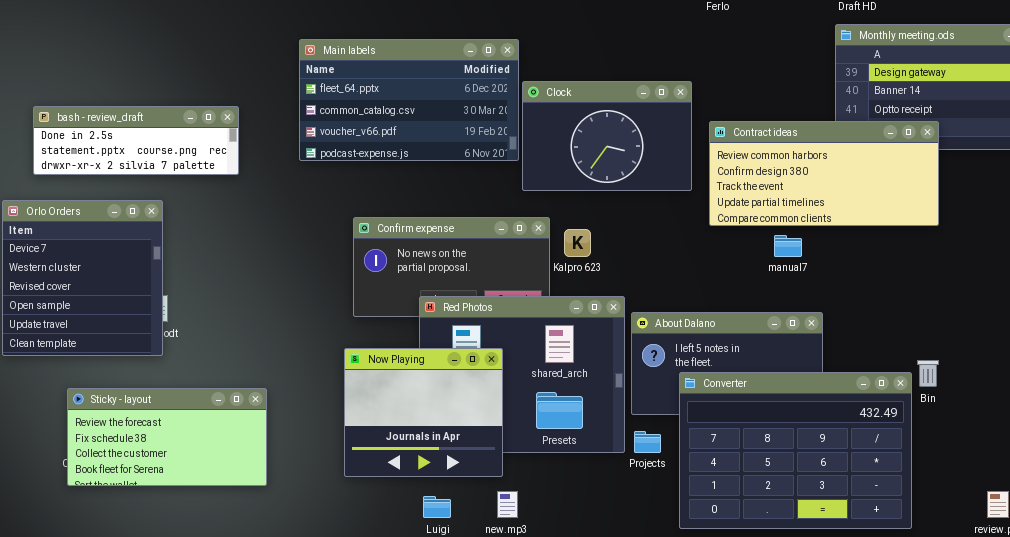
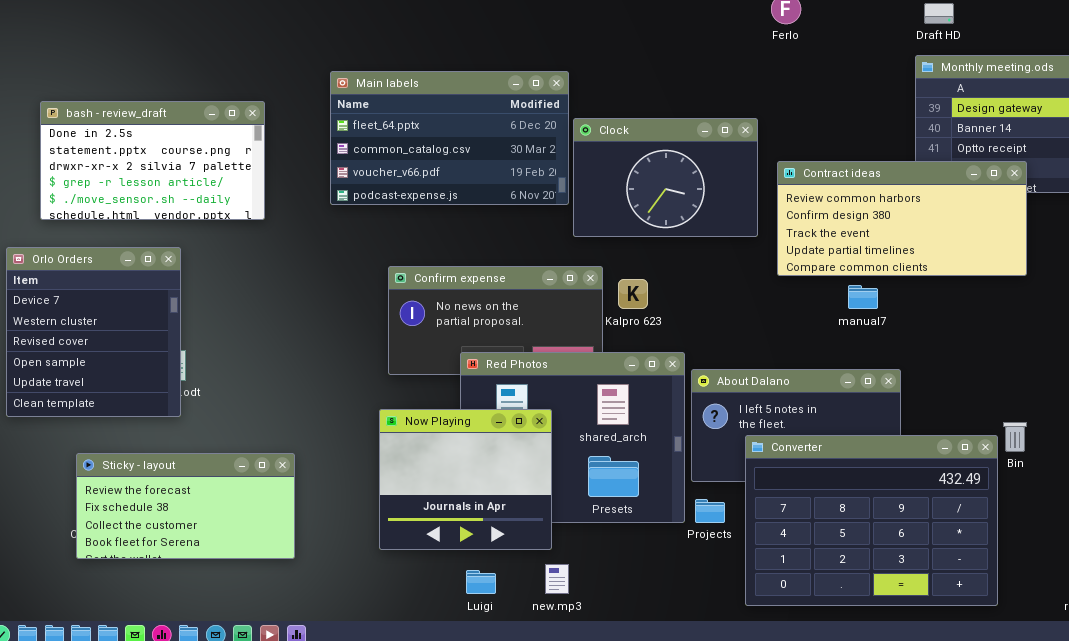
bash - review_draft: [33,106,239,175] -> [40,101,265,220], resized

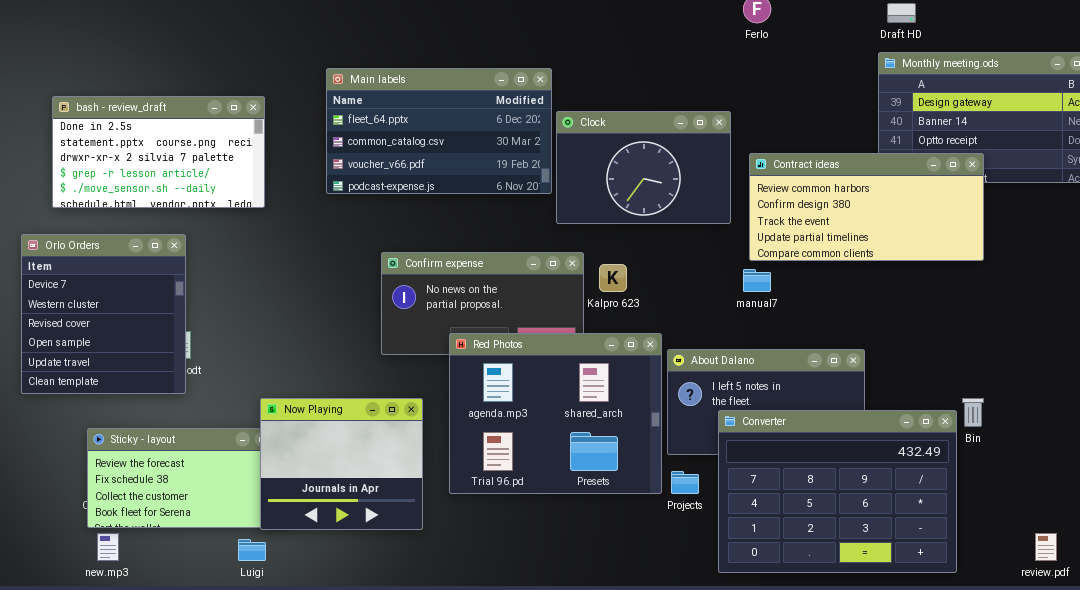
manual7: [848,285,878,309] -> [743,269,771,292], moved
Now Playing: [379,409,552,550] -> [260,398,423,530], moved
new.mp3: [545,564,569,594] -> [97,533,119,561], moved
Luigi: [466,570,496,594] -> [238,539,266,561], moved

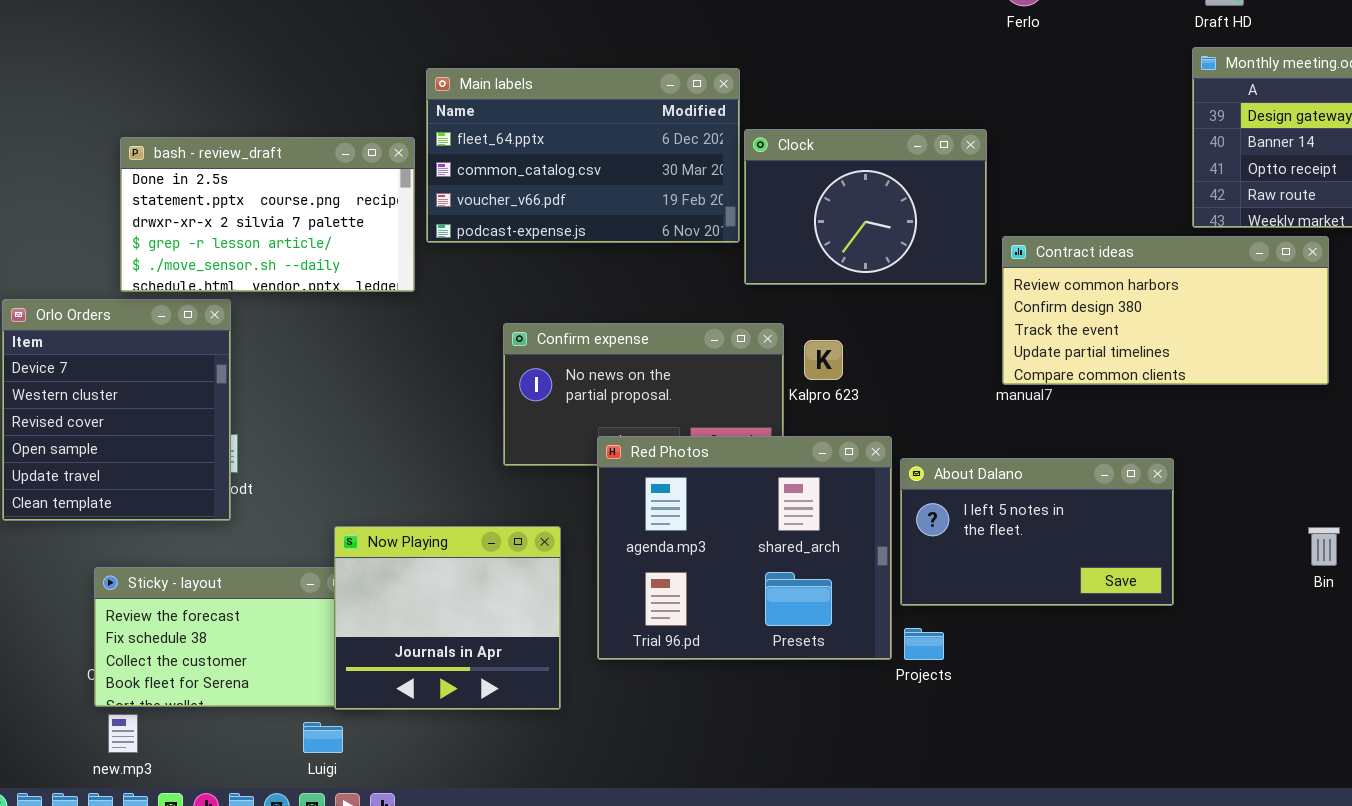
bash - review_draft: [52,96,265,208] -> [120,137,415,292], moved
Contract ideas: [749,153,984,261] -> [1002,236,1329,385], moved
Converter: [718,410,957,573] -> none, closed

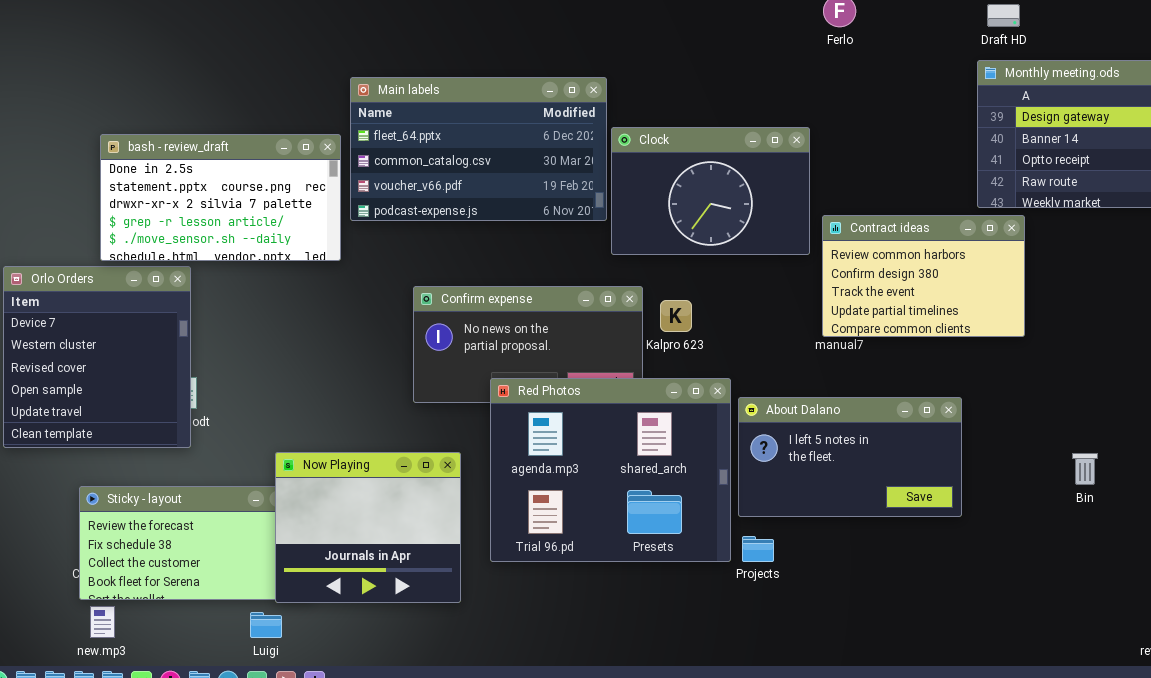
Contract ideas: [1002,236,1329,385] -> [822,215,1025,337], resized

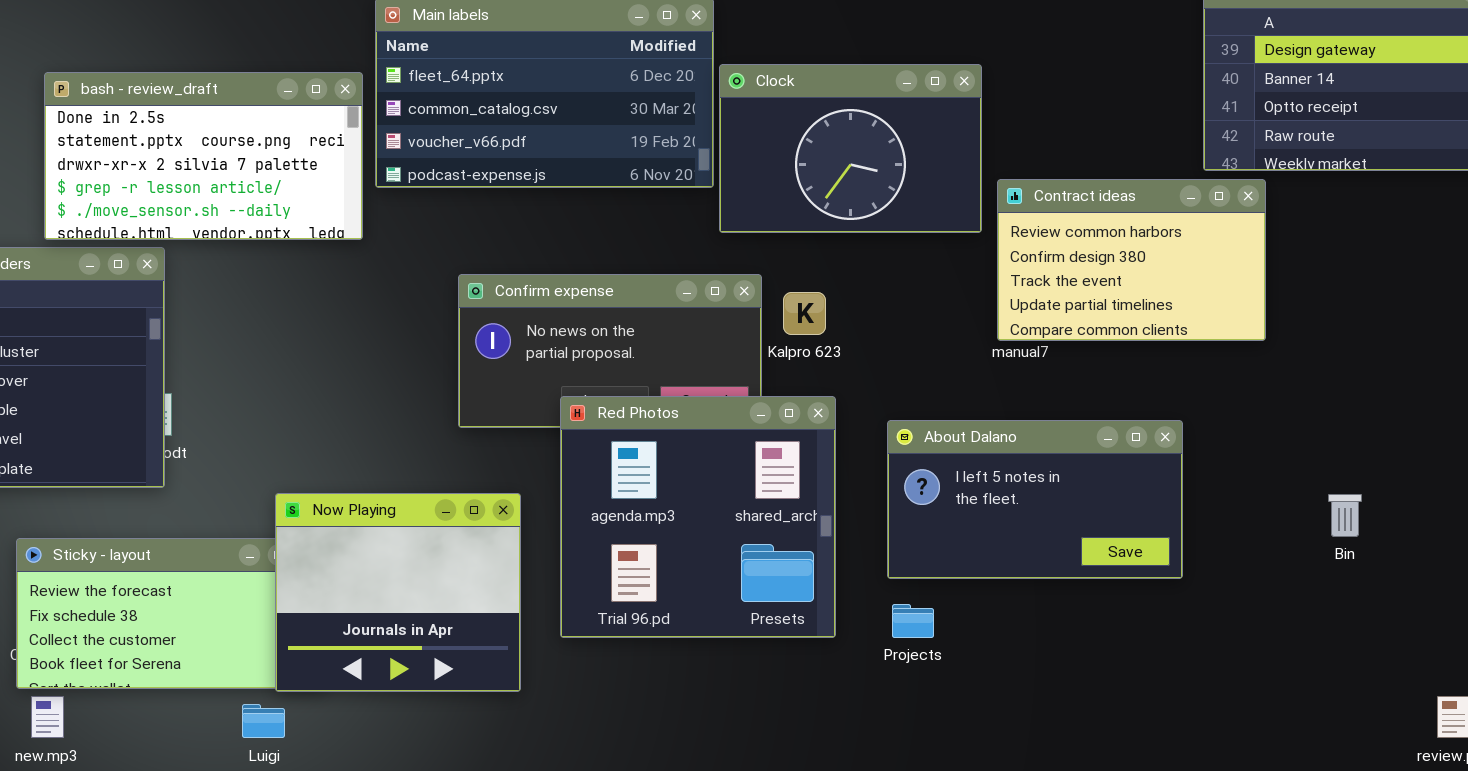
Red Photos: [490,378,731,562] -> [560,396,836,638], resized

